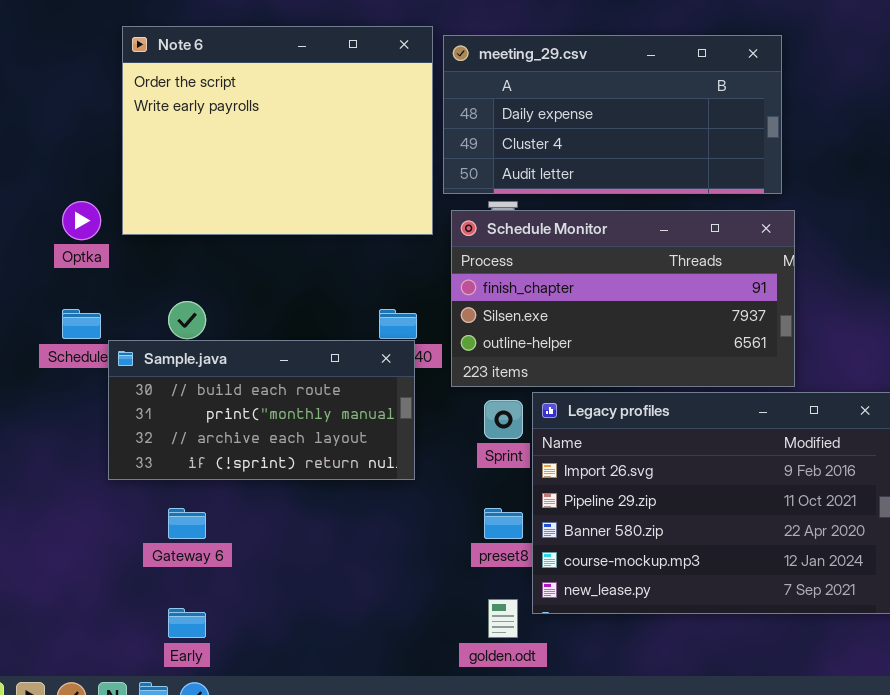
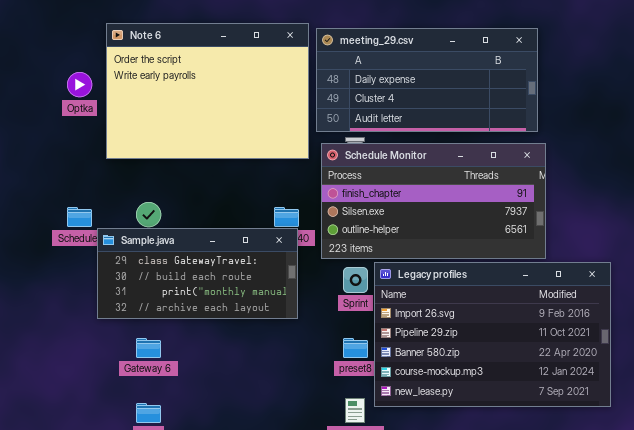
Optka: [62,201,101,240] -> [67,72,92,97], moved
Sample.java: [108,340,415,480] -> [97,228,298,319], scrolled up 1 row

